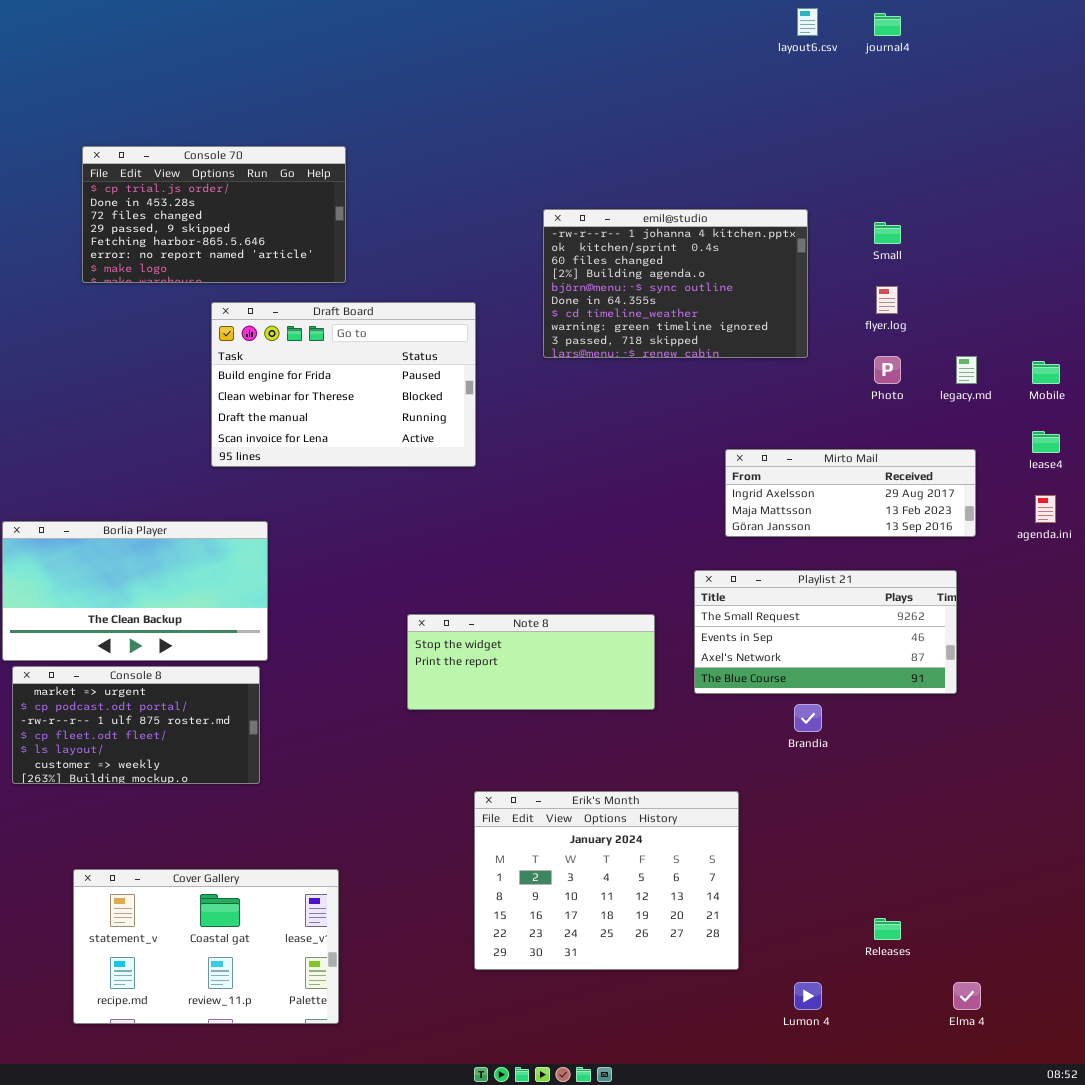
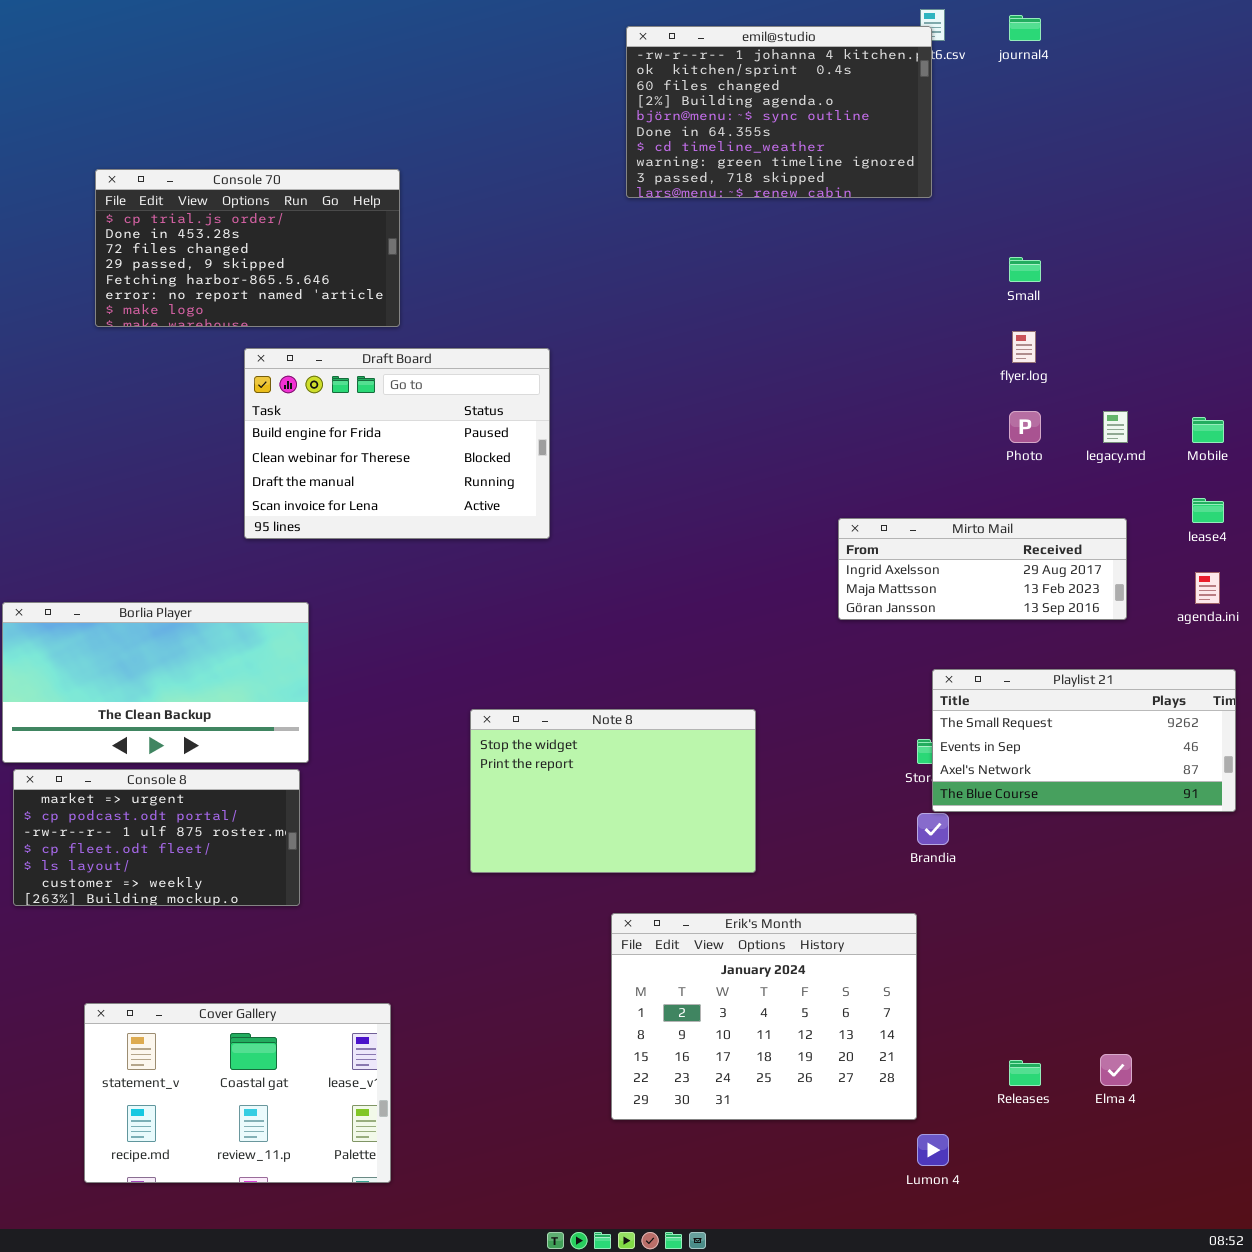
emil@studio: [543,209,808,358] -> [626,26,932,198], moved
Playlist 21: [694,570,957,694] -> [932,669,1236,812], moved
Note 8: [407,614,655,710] -> [470,709,756,873], resized
Erik's Month: [474,791,739,970] -> [611,913,917,1120], moved
Elma 4: [953,982,981,1010] -> [1100,1054,1132,1086], moved

